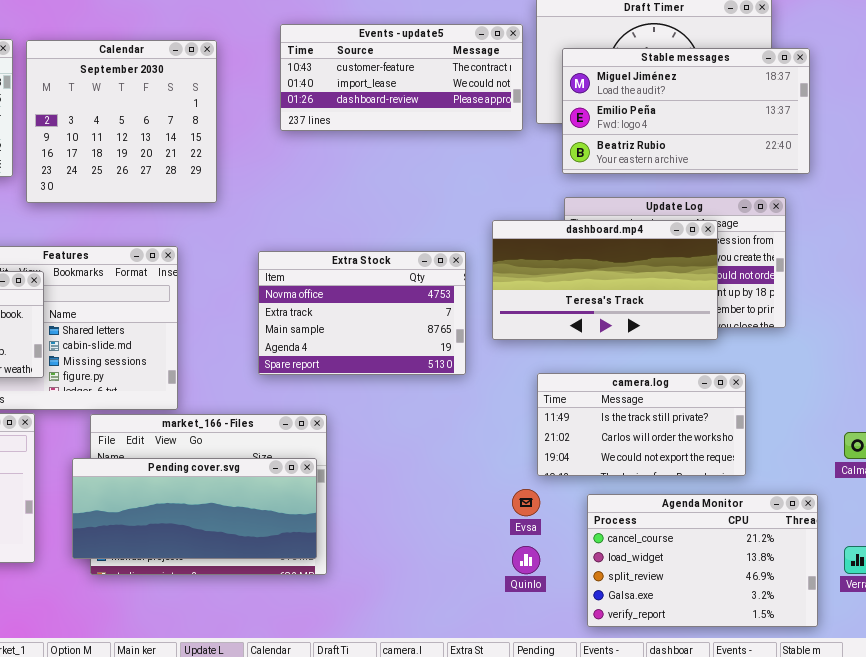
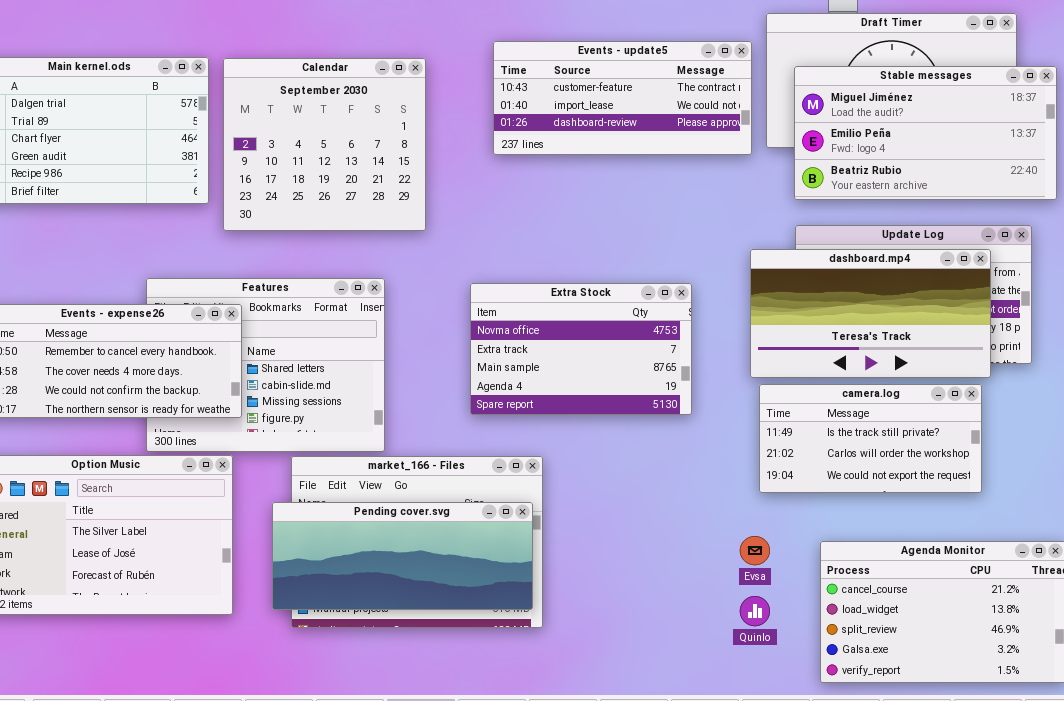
dashboard.mp4: [492,220,718,340] -> [750,249,991,378], moved
camera.log: [537,373,746,476] -> [759,384,982,493], moved

